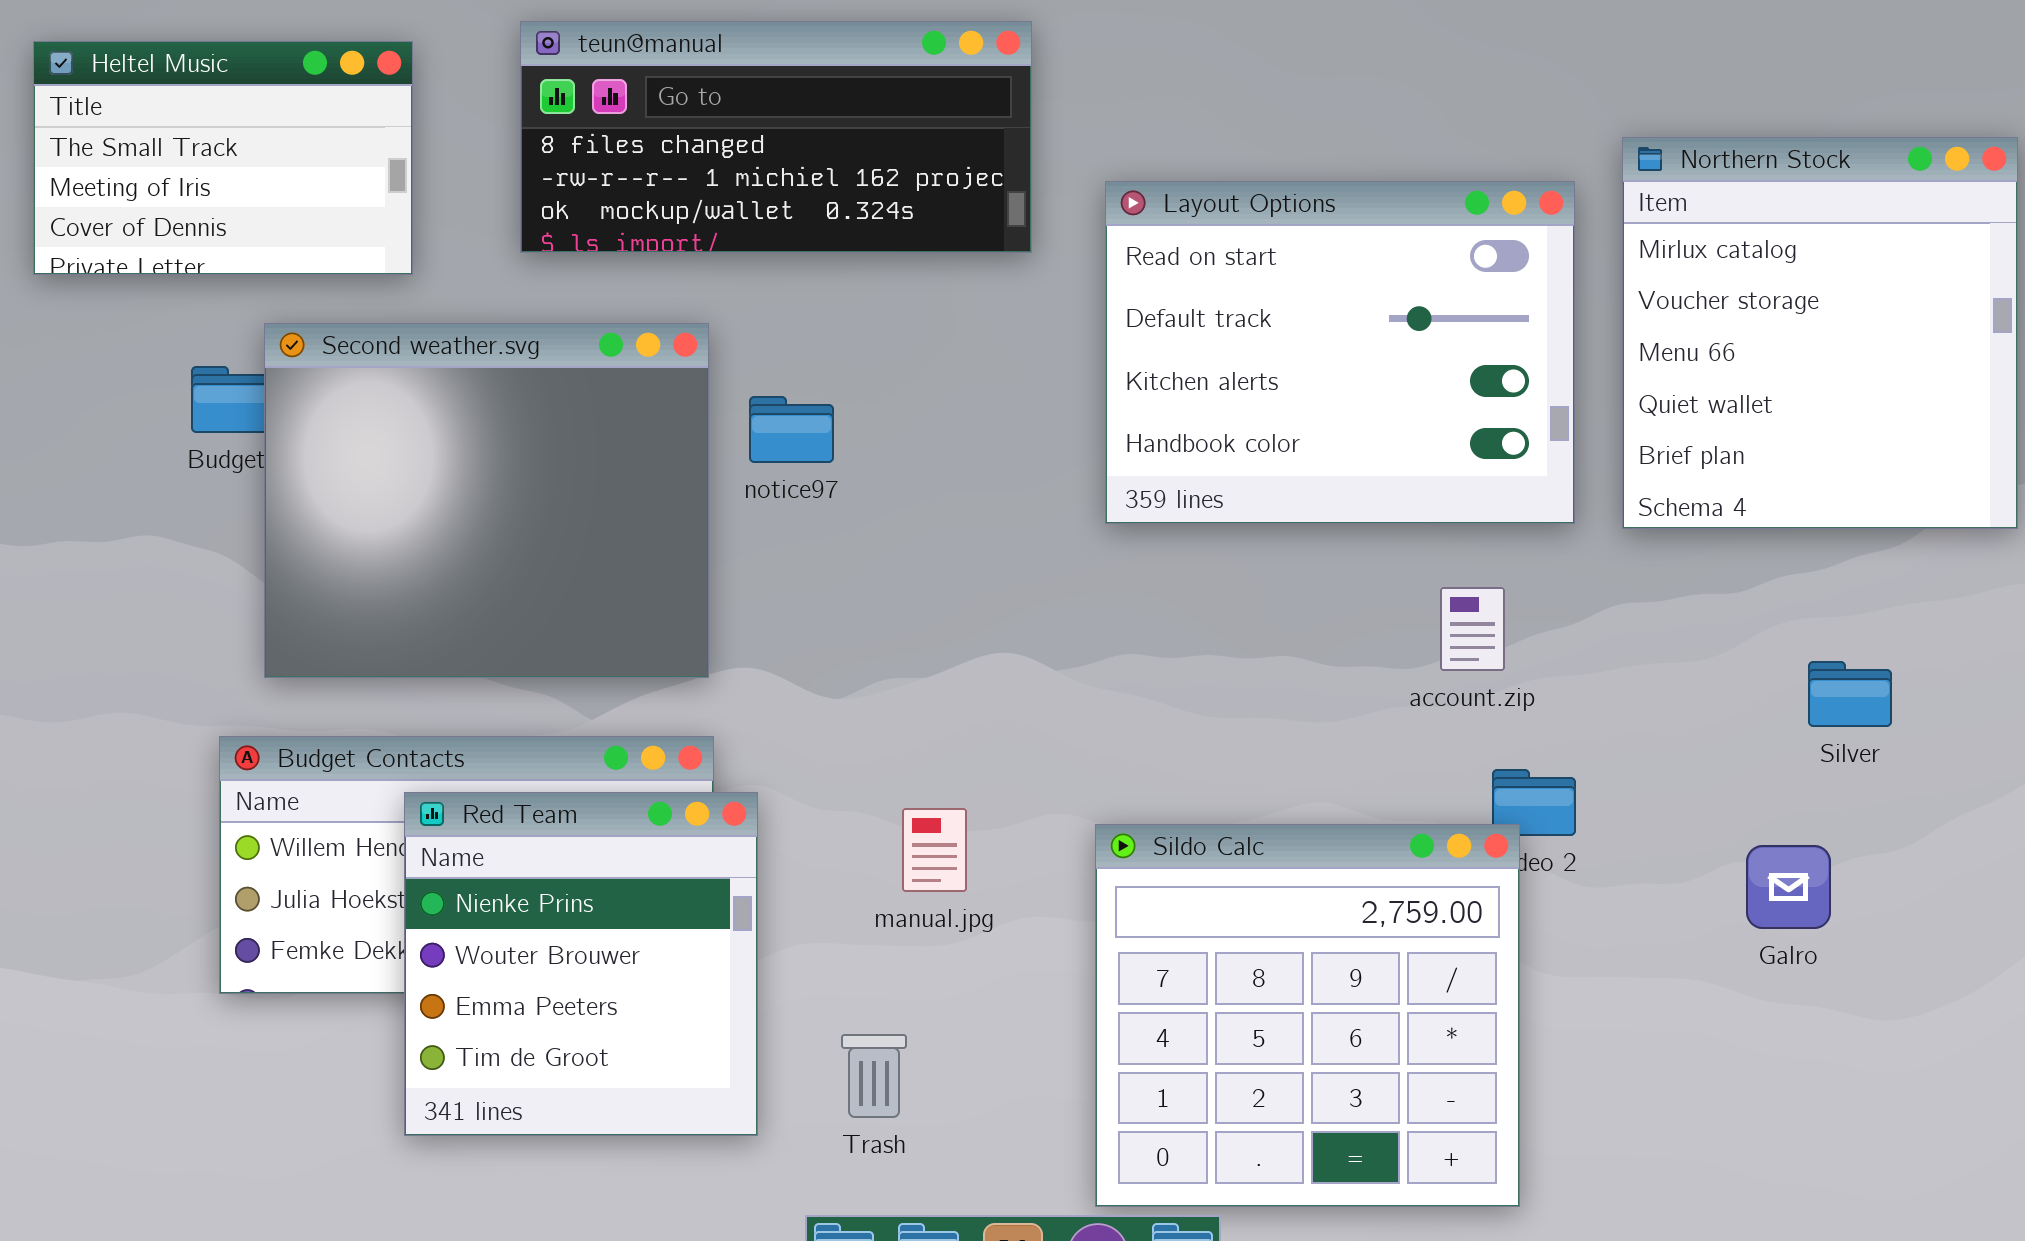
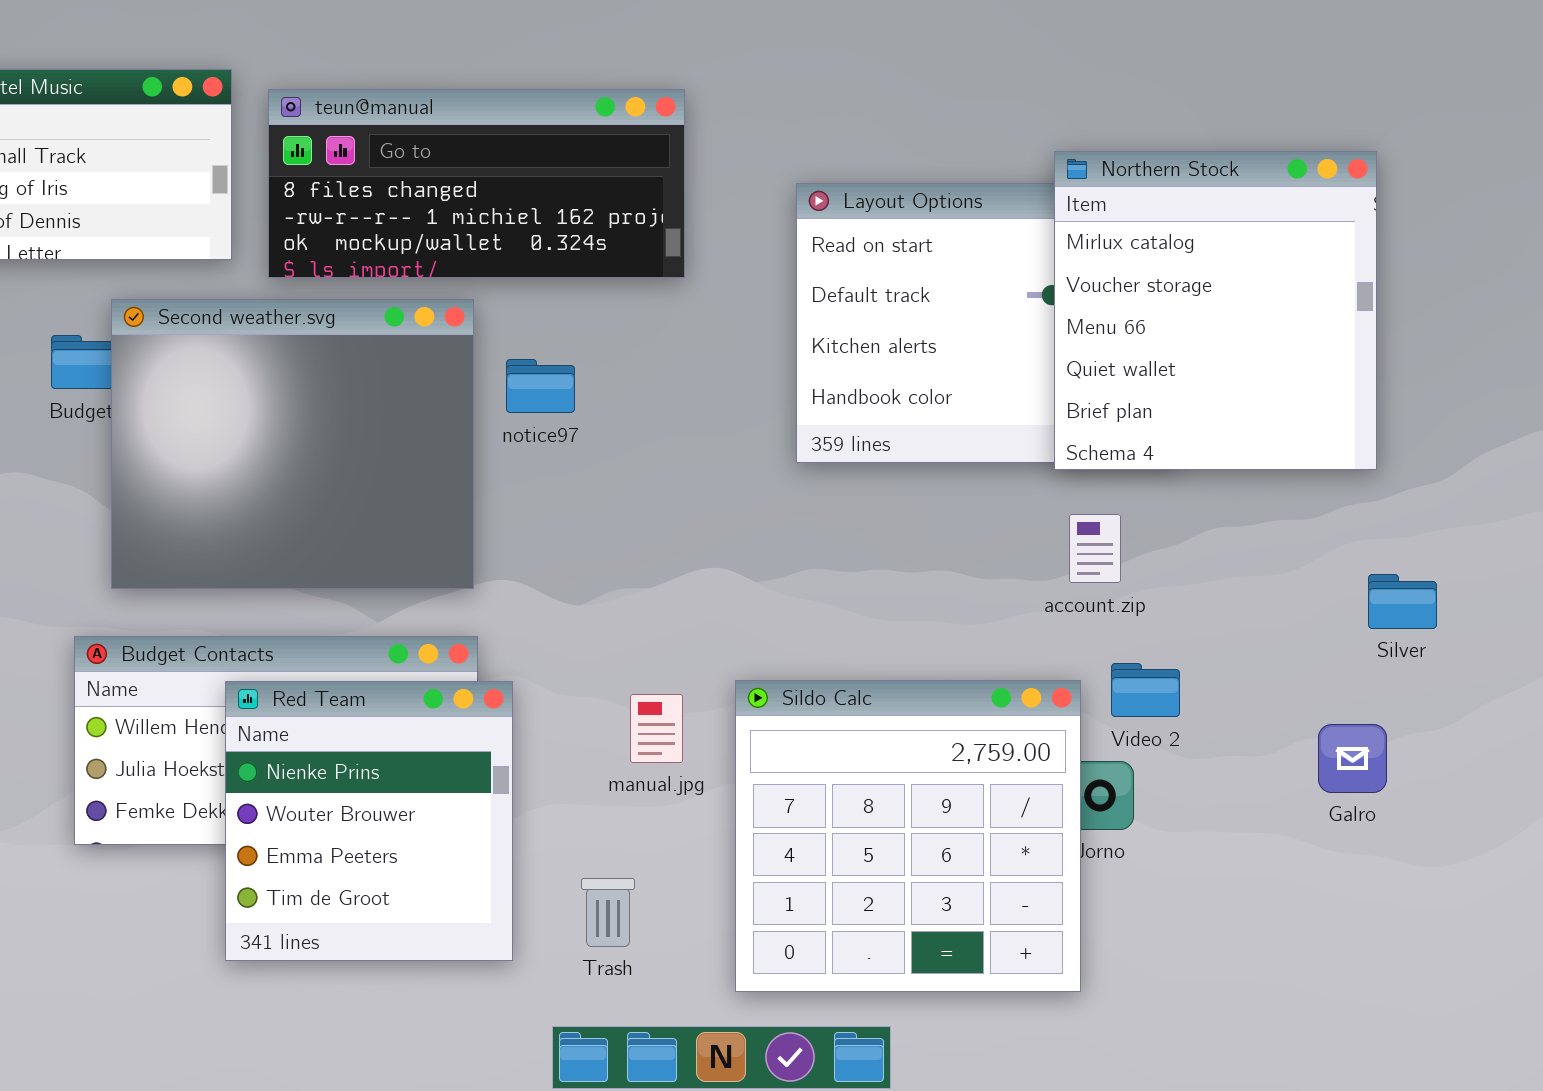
teun@manual: [520,21,1032,253] -> [268,89,685,278], moved
Northern Stock: [1622,137,2018,529] -> [1054,151,1377,470], moved
Sildo Calc: [1095,824,1520,1207] -> [735,680,1081,992], moved

